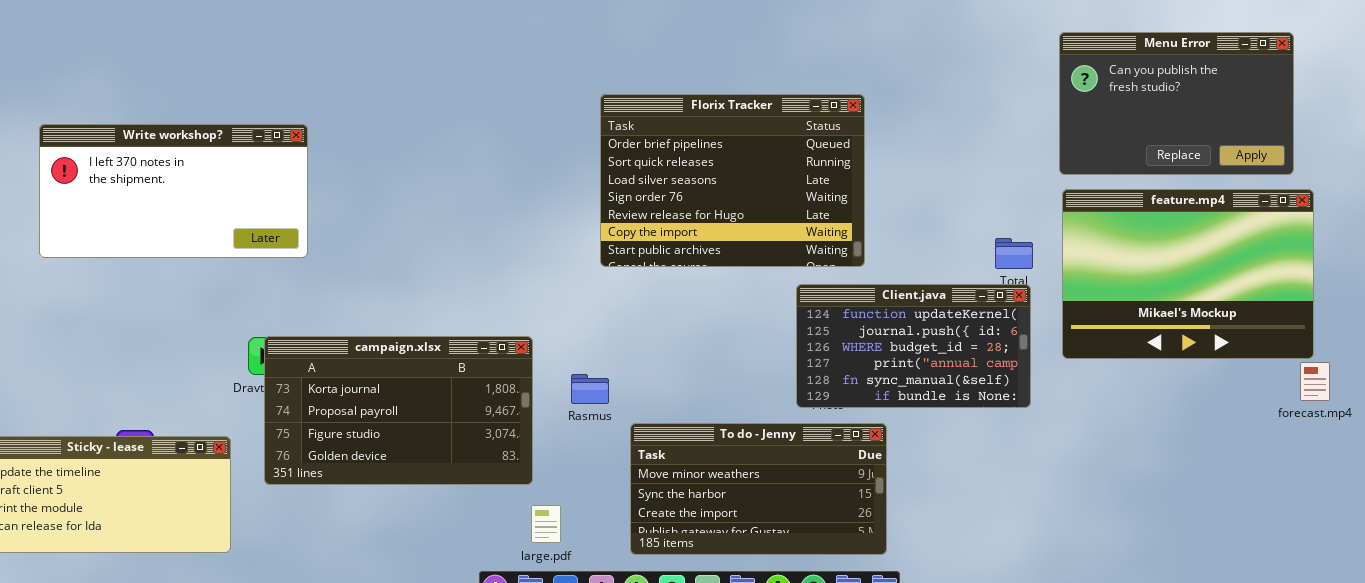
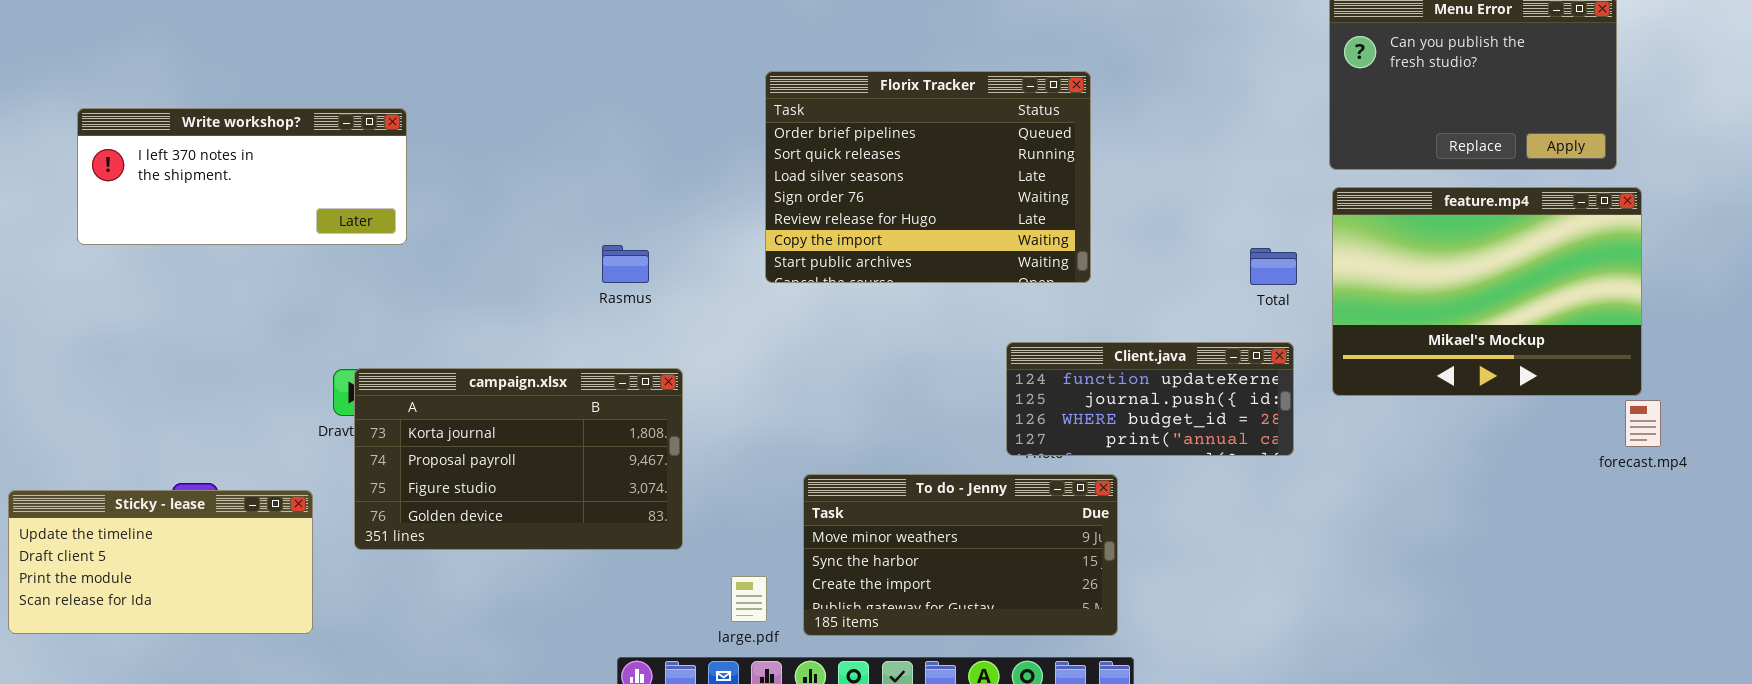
Write workshop?: [39,124,308,258] -> [77,108,407,245], resized
Client.java: [796,284,1031,408] -> [1006,342,1294,456], resized
Rasmus: [571,374,609,404] -> [602,245,649,283], moved
large.pdf: [531,505,561,543] -> [731,576,767,622], moved

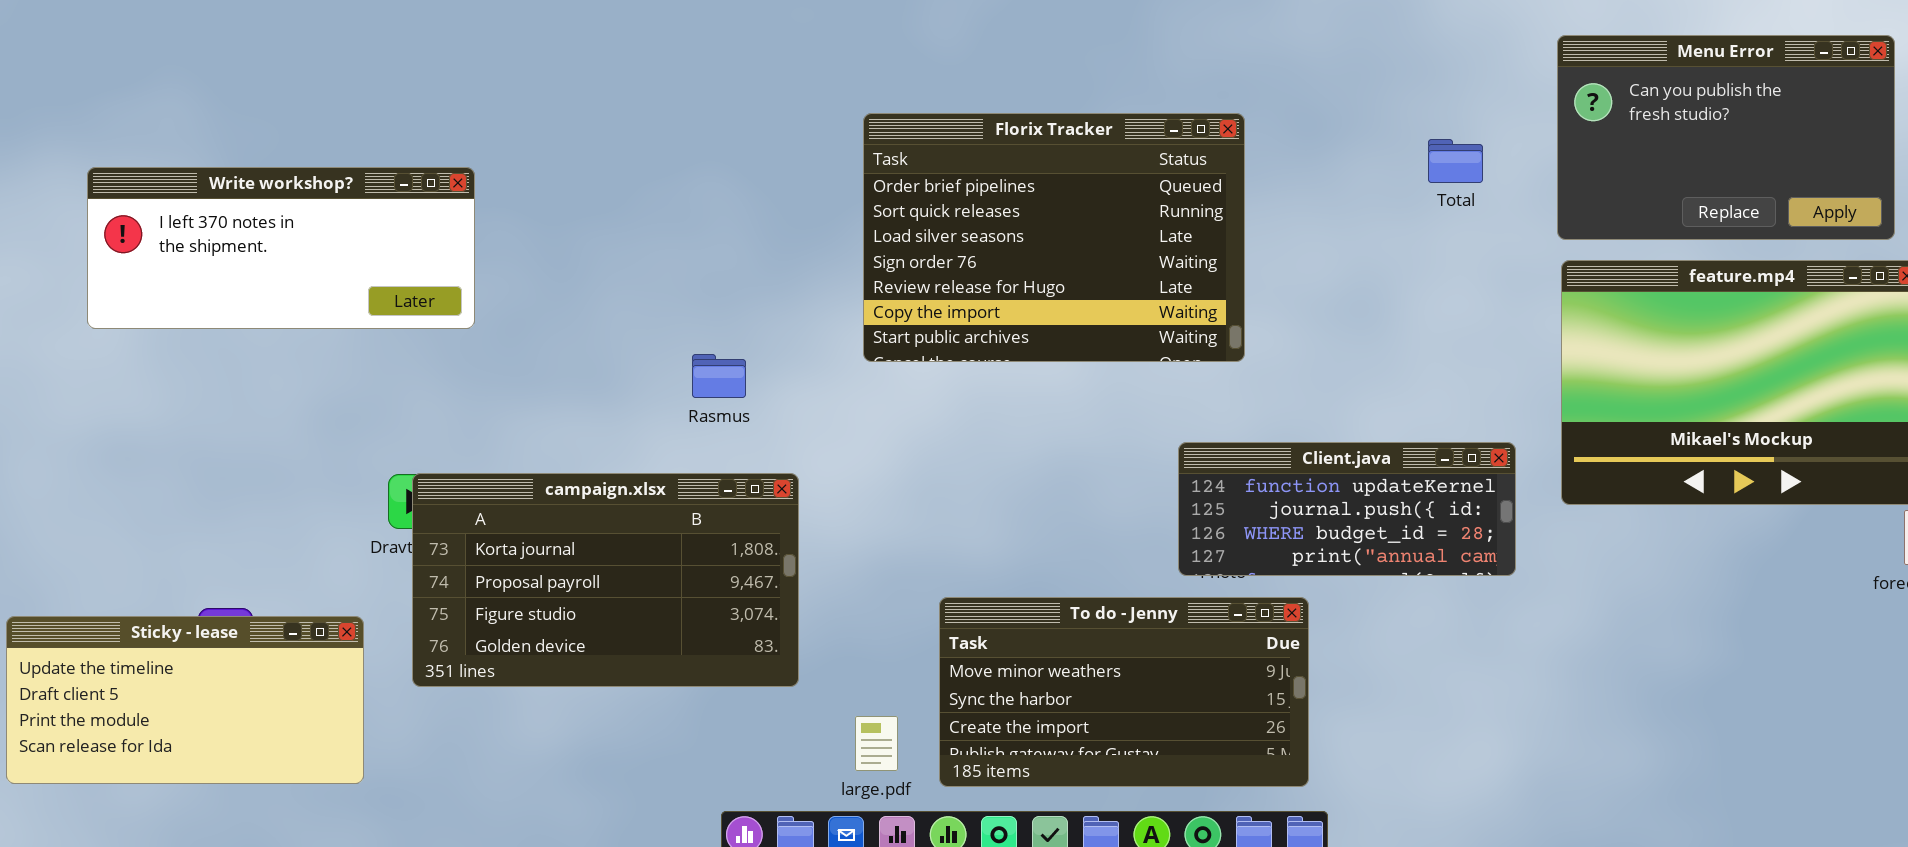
Florix Tracker: [765,71,1091,283] -> [863,113,1245,362], moved
Rasmus: [602,245,649,283] -> [692,354,746,398], moved
Total: [1250,248,1297,285] -> [1428,139,1483,183], moved

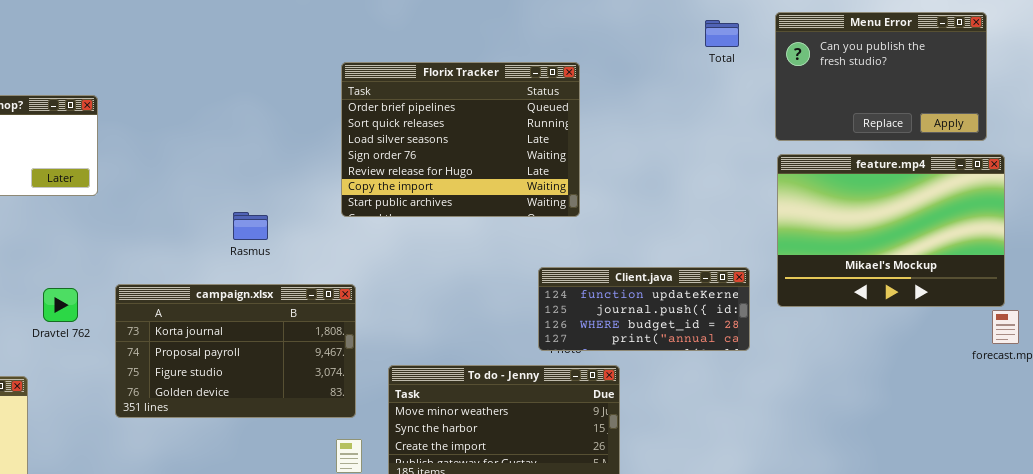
Total: [1428,139,1483,183] -> [705,20,739,47], moved
campaign.xlsx: [412,473,799,687] -> [115,284,356,418], moved

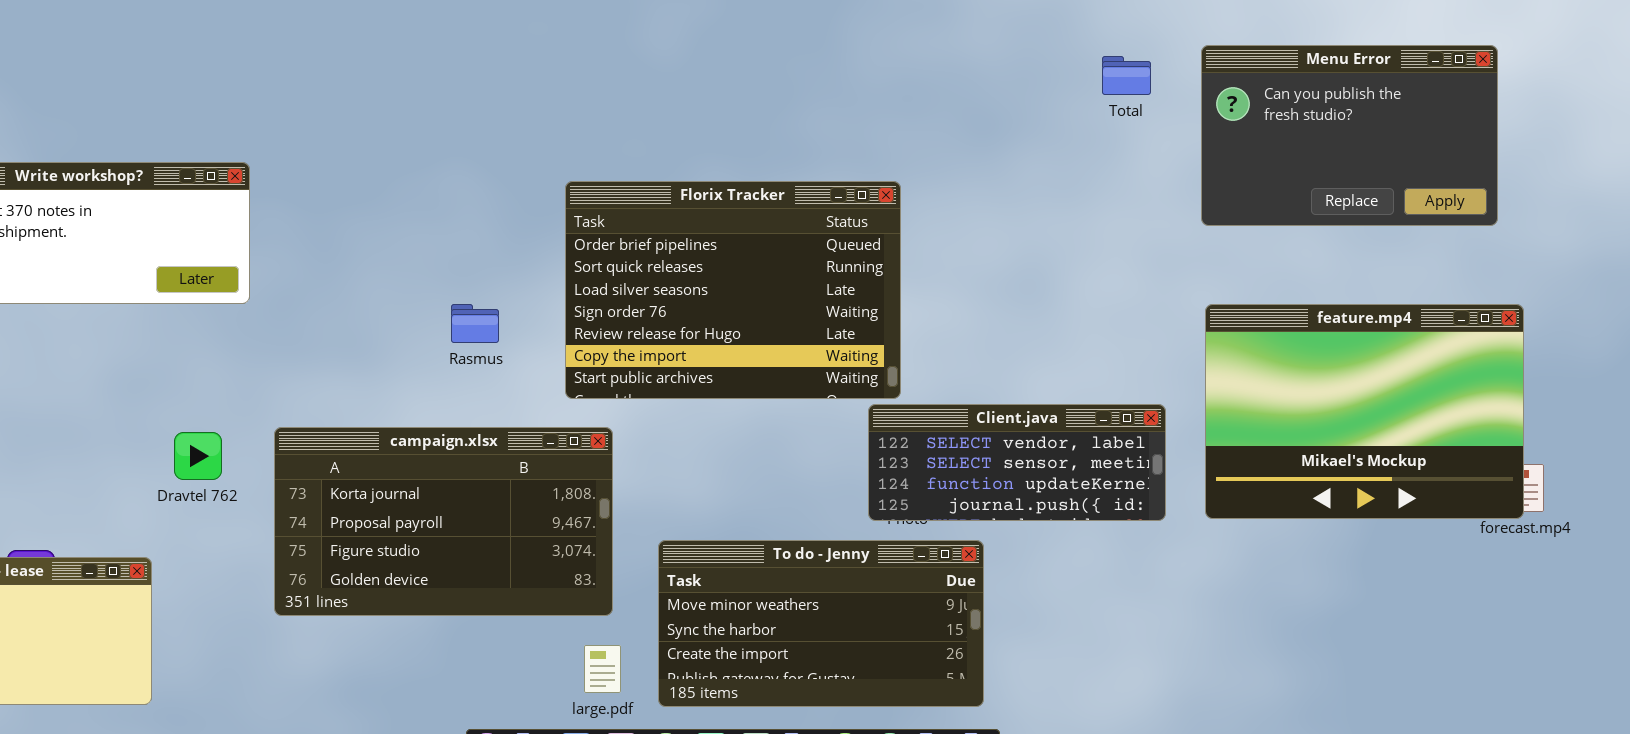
Florix Tracker: [341,62,580,217] -> [565,181,901,399], moved
feature.mp4: [777,154,1005,307] -> [1205,304,1524,519], moved
Rasmus: [233,212,268,240] -> [451,304,499,343], moved
Client.java: [538,267,750,351] -> [868,404,1166,521], scrolled up 2 rows

